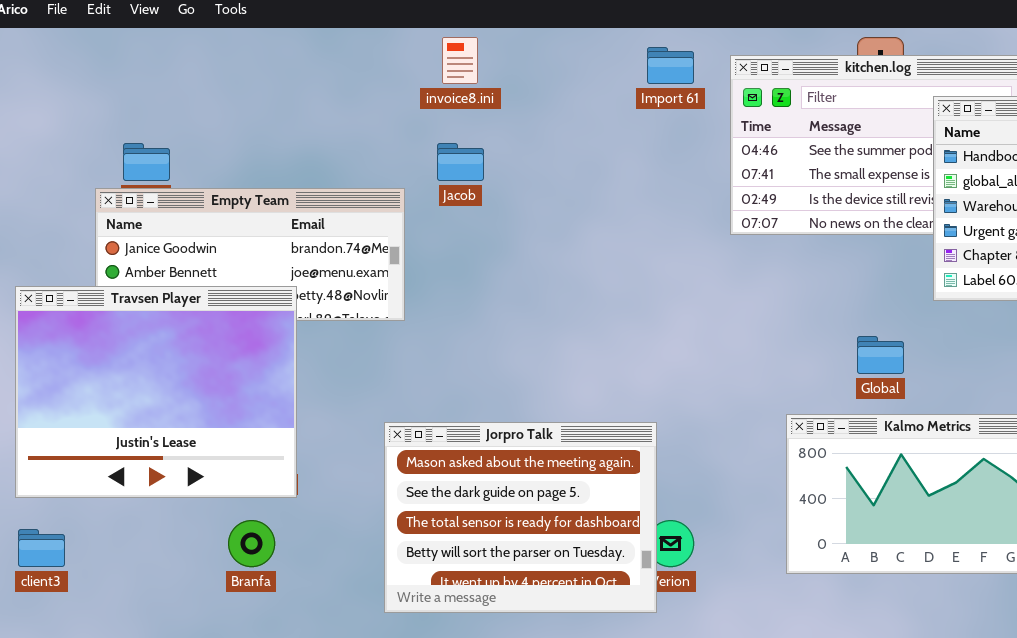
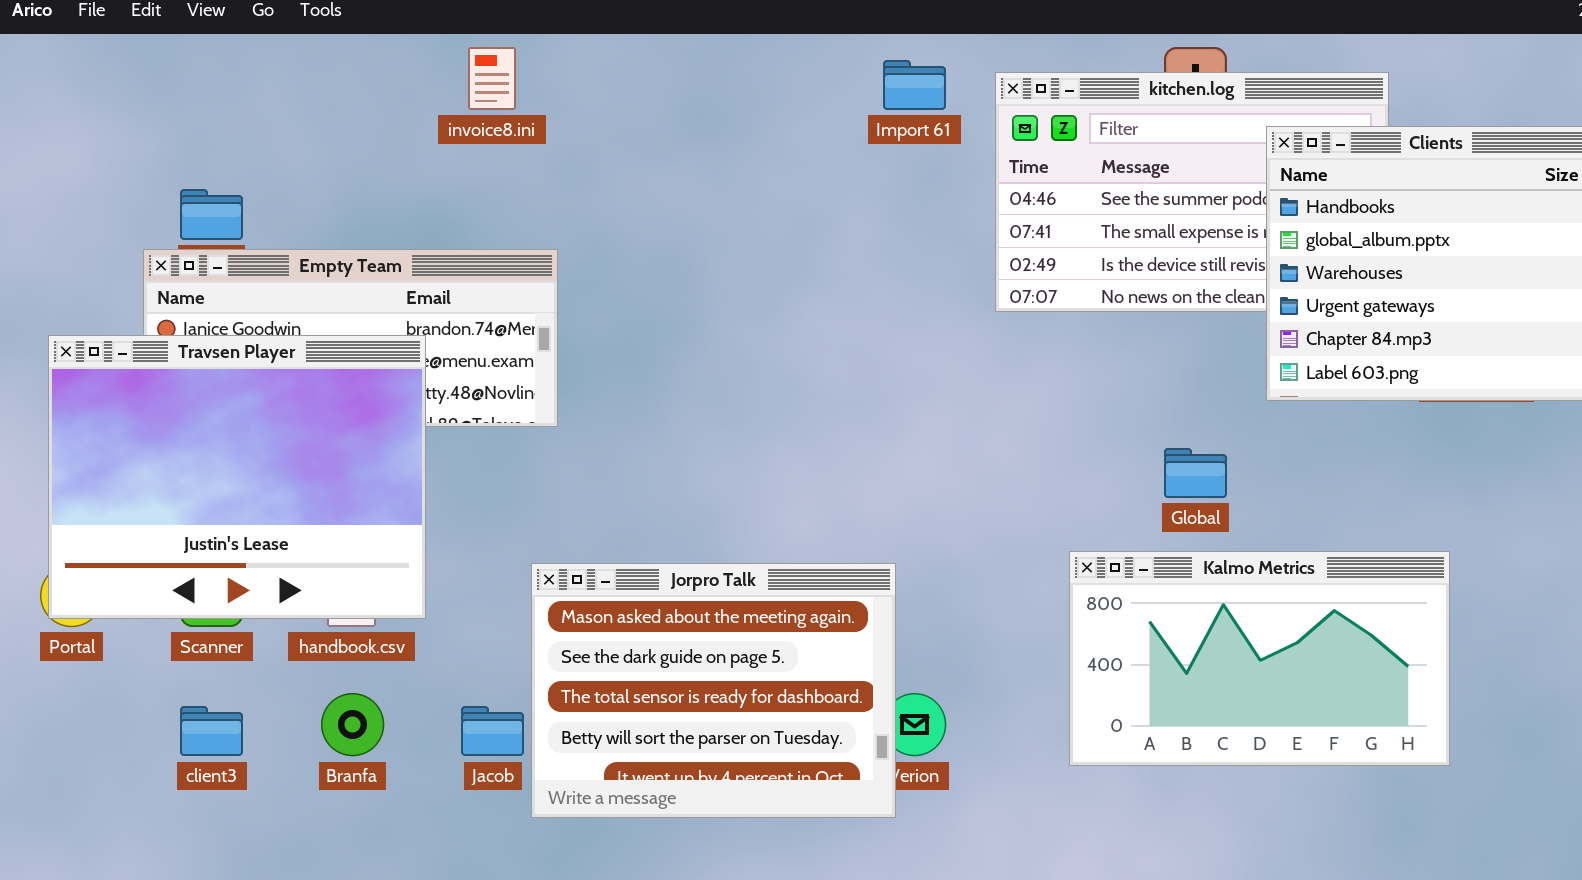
invoice8.ini: [442,37,478,84] -> [468,47,516,110], moved
Jacob: [437,143,484,181] -> [461,706,524,756], moved
Travsen Player: [15,286,297,498] -> [48,335,426,619], moved
client3: [18,529,65,567] -> [180,706,243,756], moved

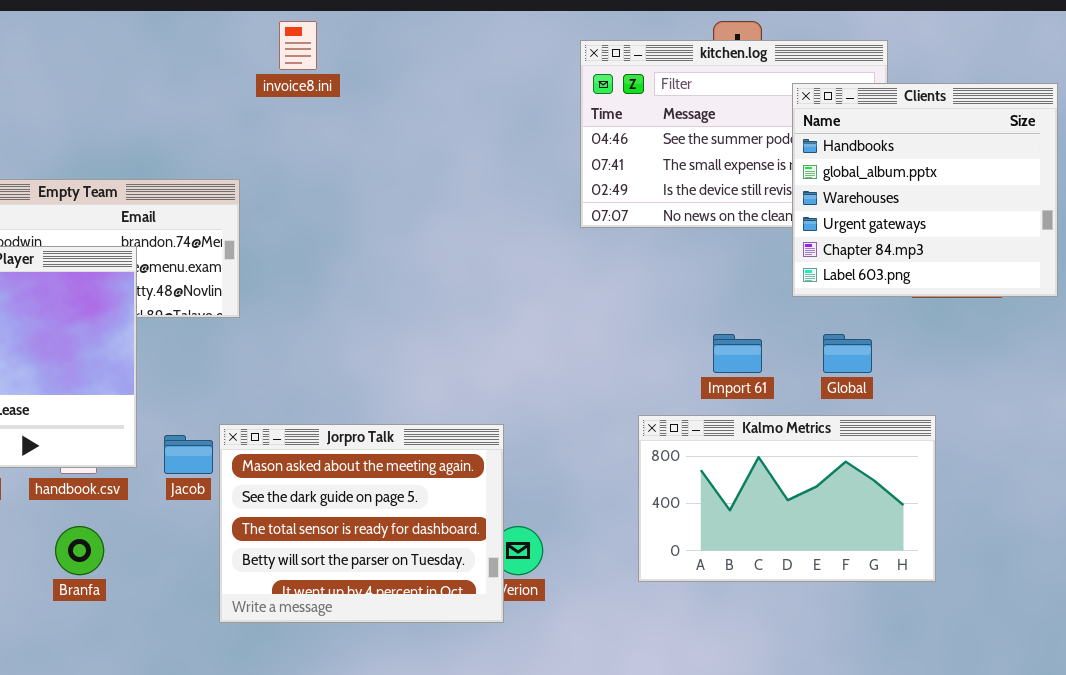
invoice8.ini: [468,47,516,110] -> [279,21,317,70], moved
Import 61: [883,60,946,110] -> [713,334,762,373], moved
Global: [1164,448,1227,498] -> [823,334,872,373], moved
Jacob: [461,706,524,756] -> [164,435,213,474], moved

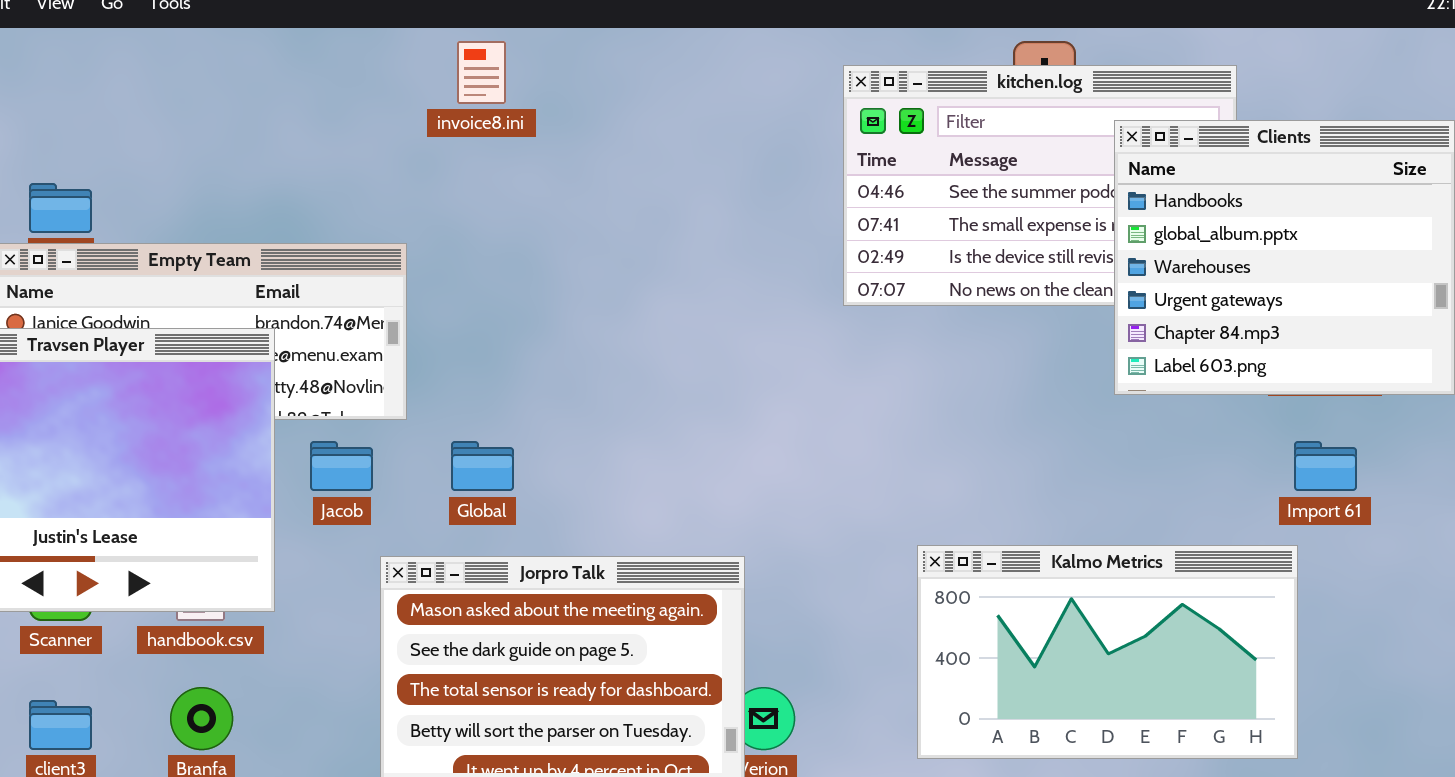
Import 61: [713,334,762,373] -> [1294,441,1357,491], moved
Global: [823,334,872,373] -> [451,441,514,491], moved
Jacob: [164,435,213,474] -> [310,441,373,491], moved

